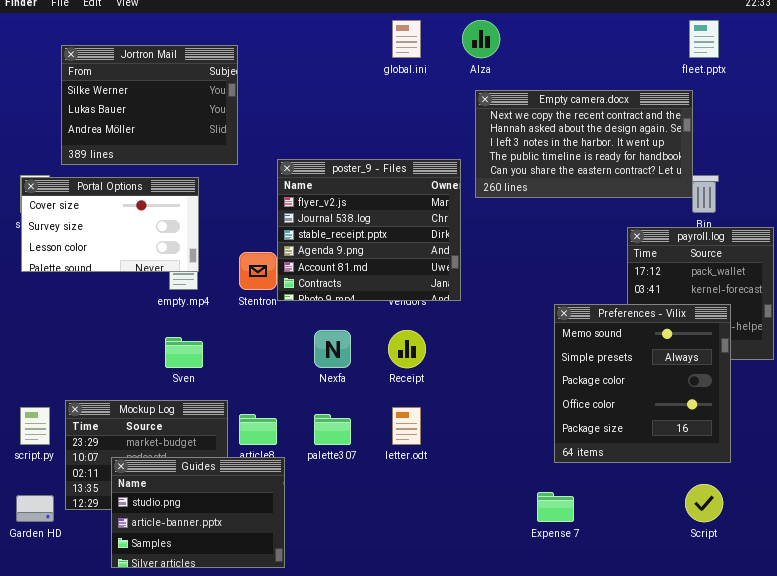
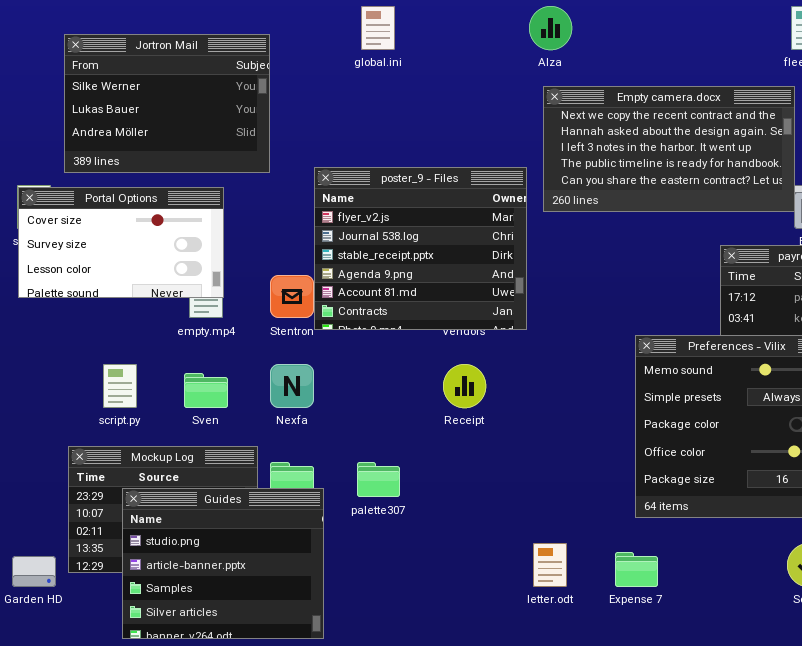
global.ini: [392,20,421,58] -> [361,6,395,50], moved
Nexfa: [314,330,351,368] -> [270,364,314,408], moved
script.py: [20,407,50,445] -> [103,364,137,408], moved
letter.odt: [392,407,421,445] -> [533,543,567,587], moved
Guides: [111,457,285,568] -> [122,488,324,639], resized

